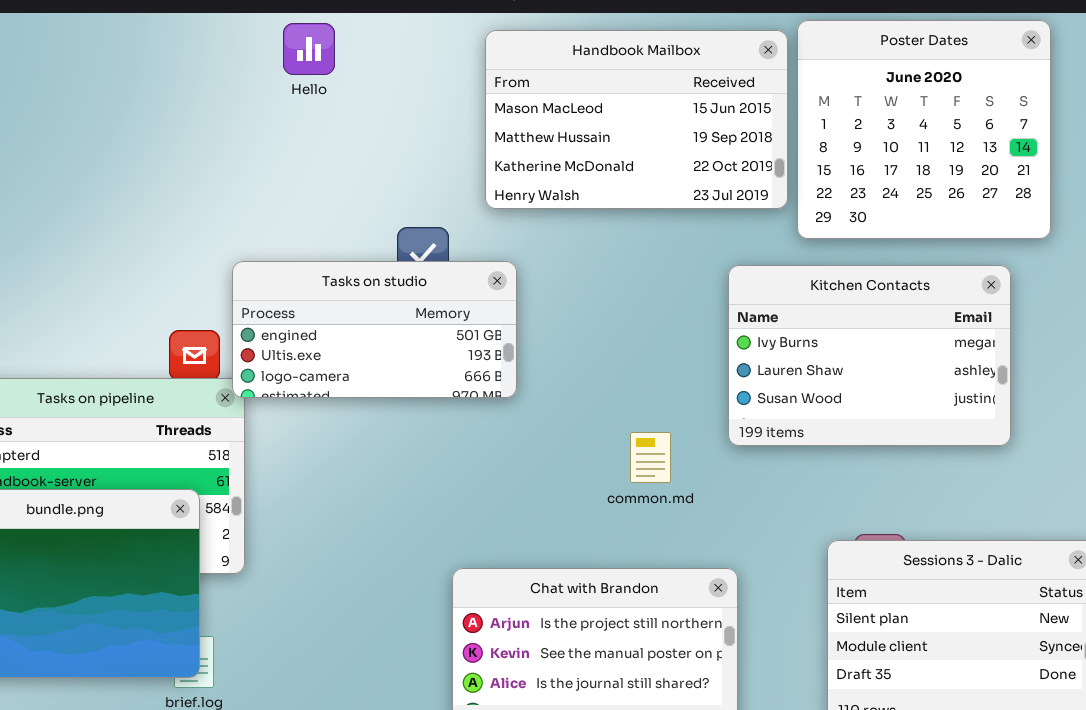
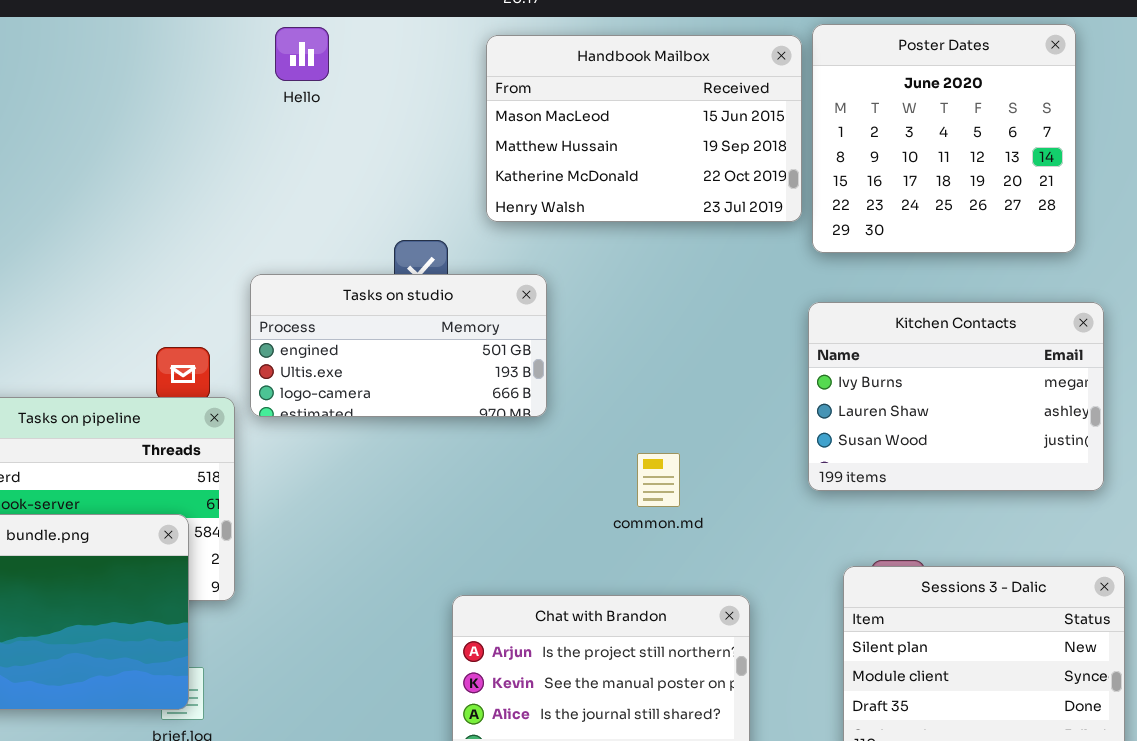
Tasks on studio: [232,261,517,398] -> [250,274,547,417], moved
Kitchen Contacts: [728,265,1011,446] -> [808,302,1104,491], moved

